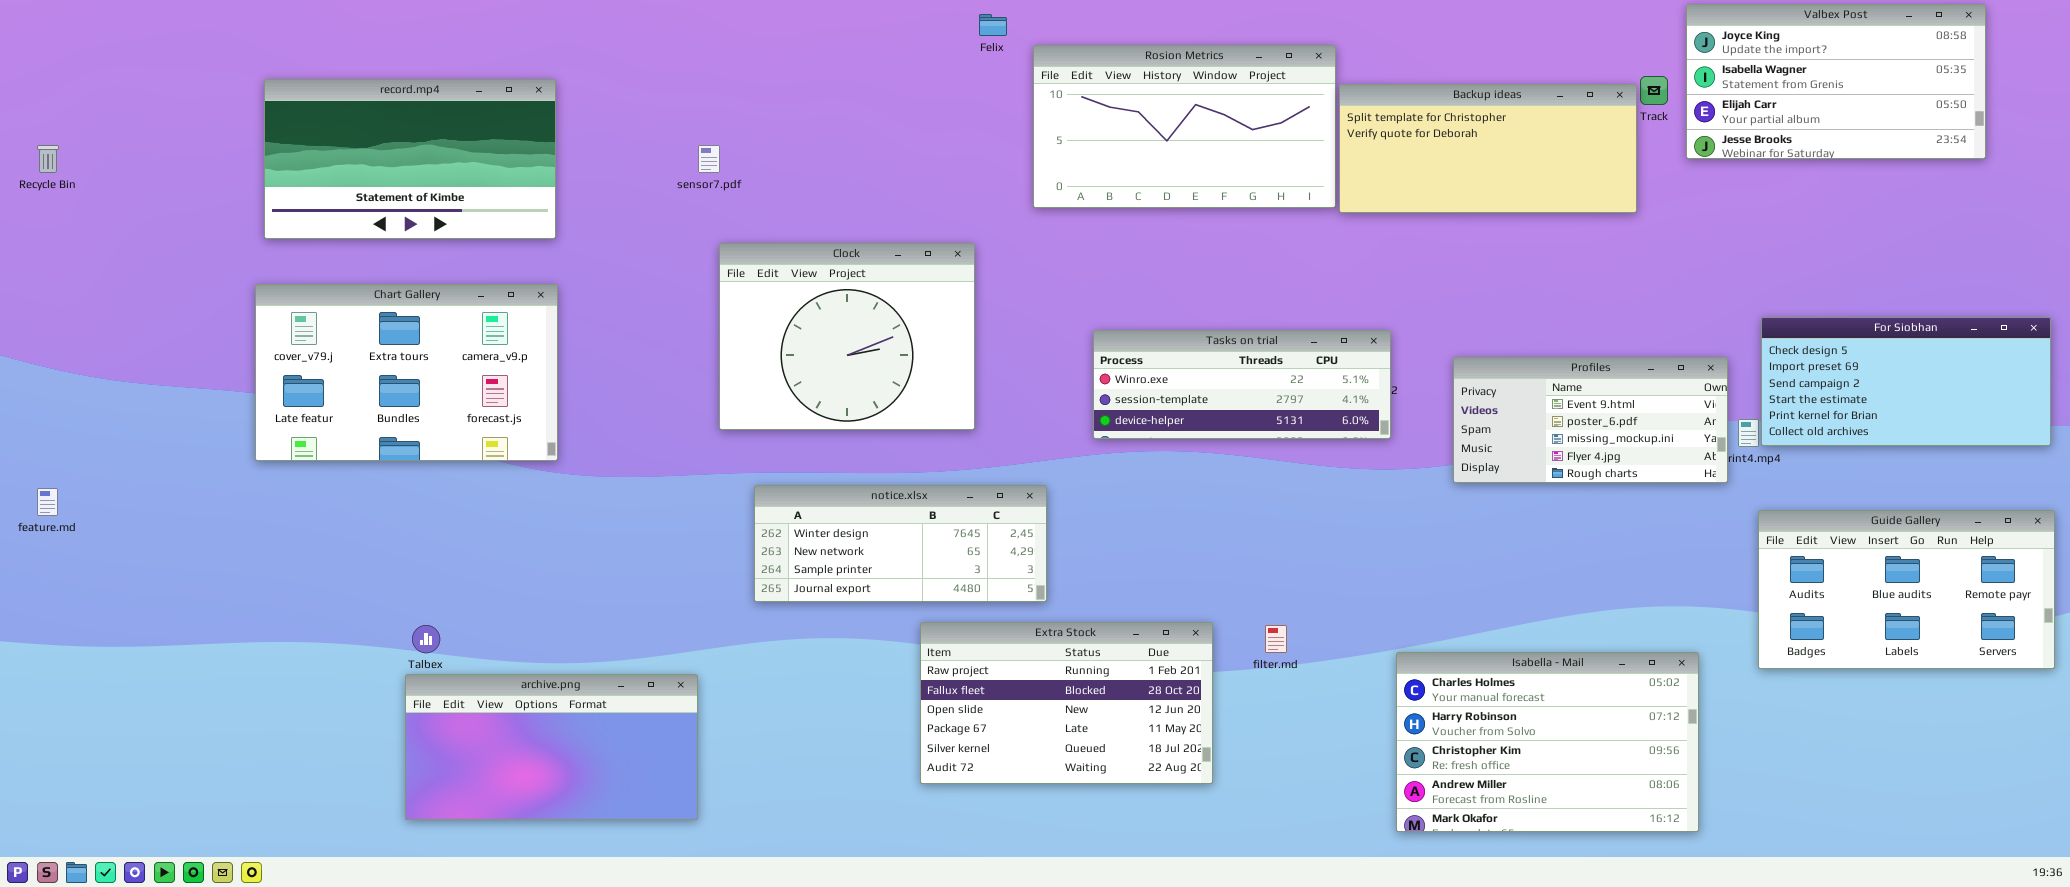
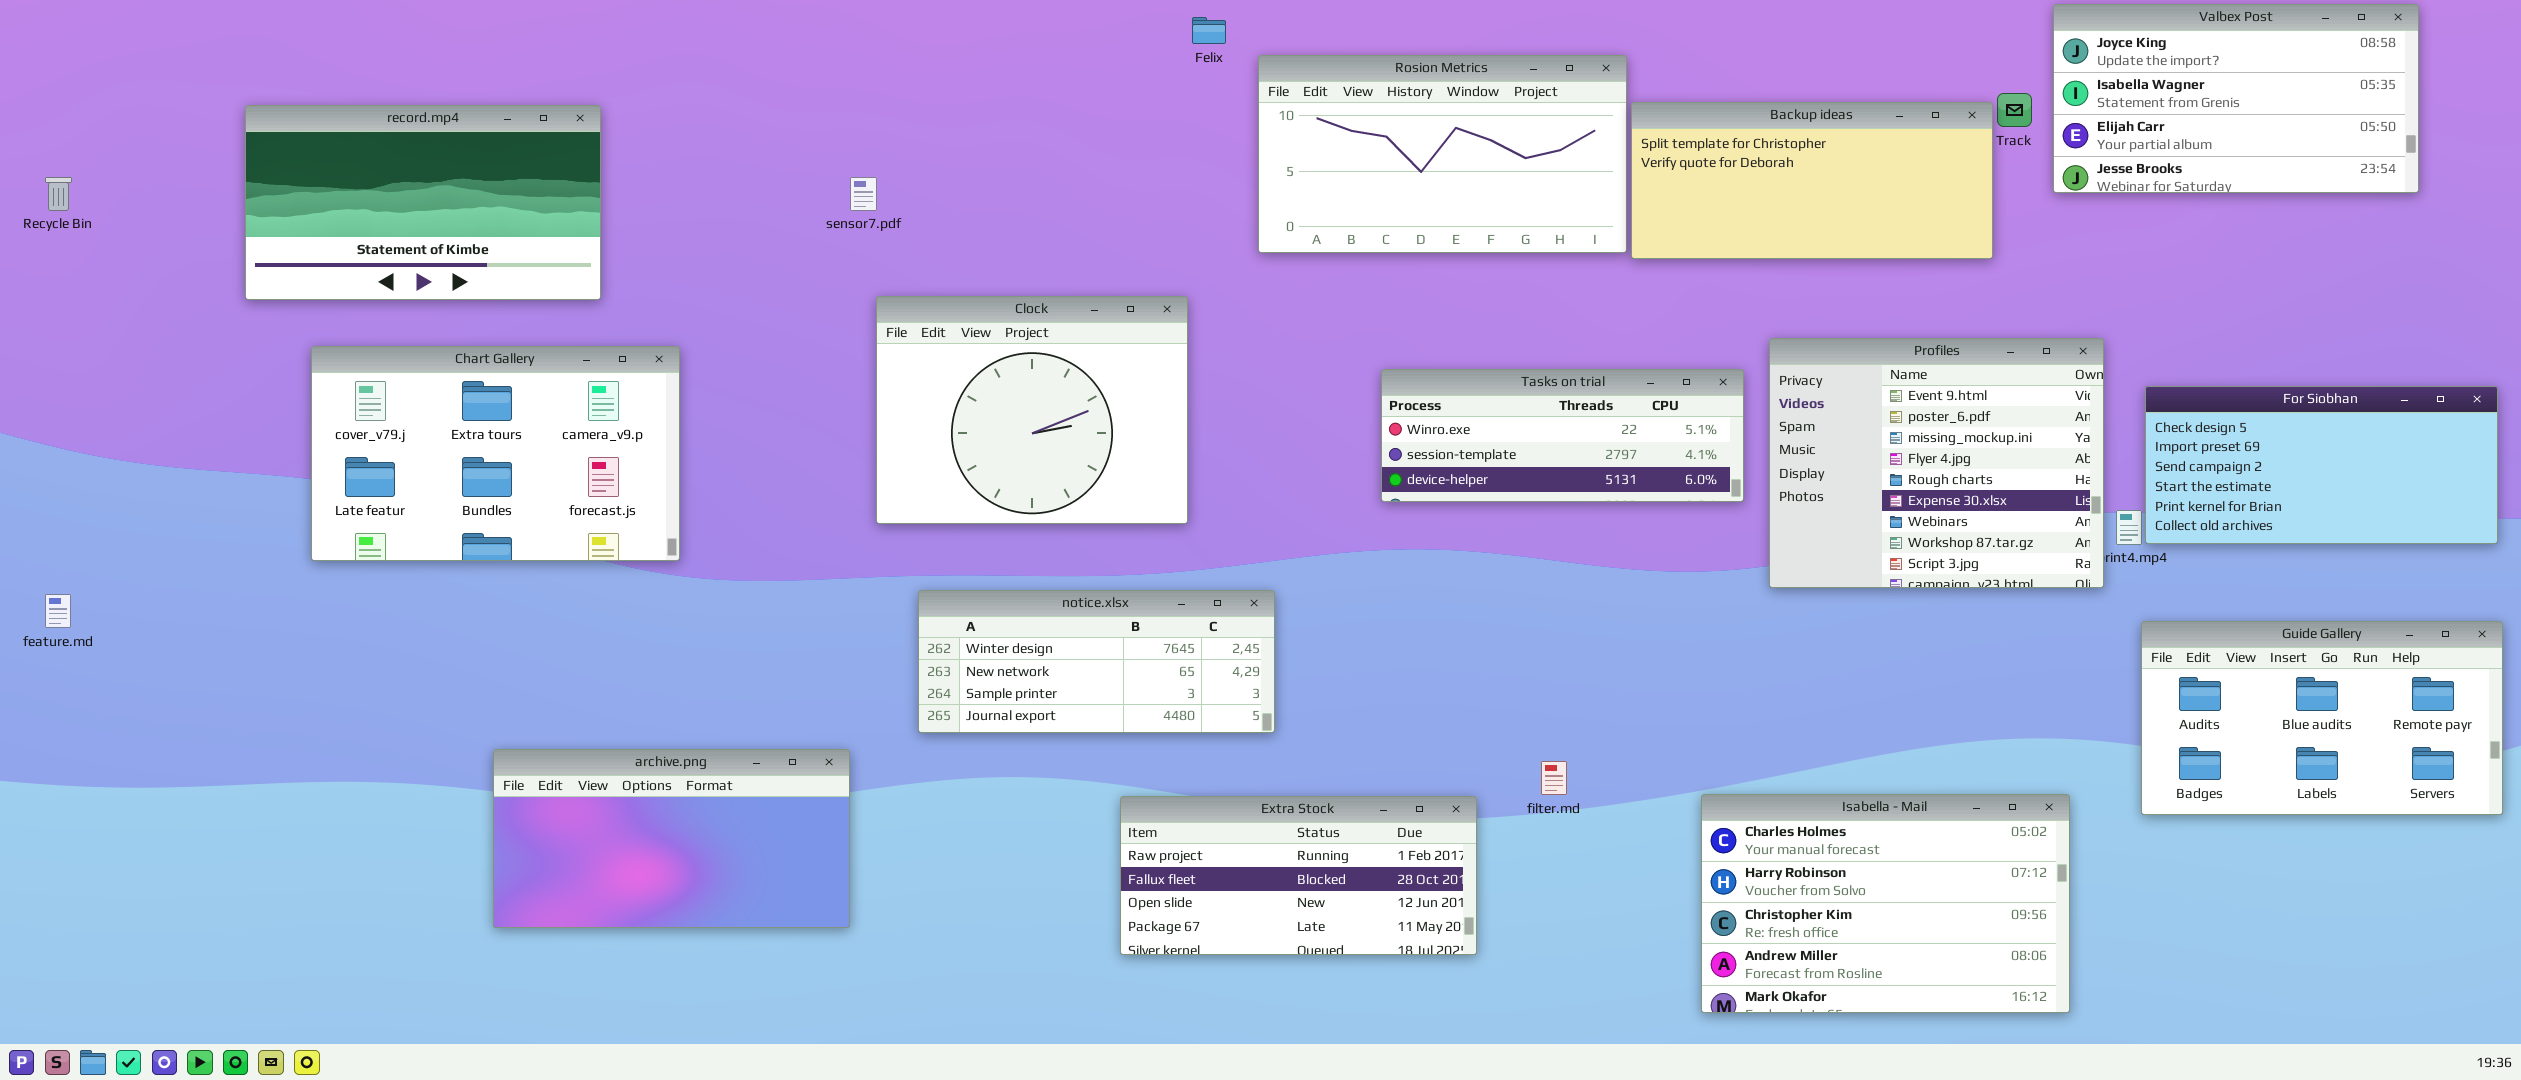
record.mp4: [264,79,556,239] -> [245,105,601,300], moved
Tasks on trial: [1093,330,1391,439] -> [1381,369,1744,502], moved
Profiles: [1453,357,1728,483] -> [1769,338,2104,588], resized
Extra Stock: [920,622,1213,784] -> [1120,796,1477,955], resized
archive.png: [405,674,698,820] -> [493,749,850,928], moved

